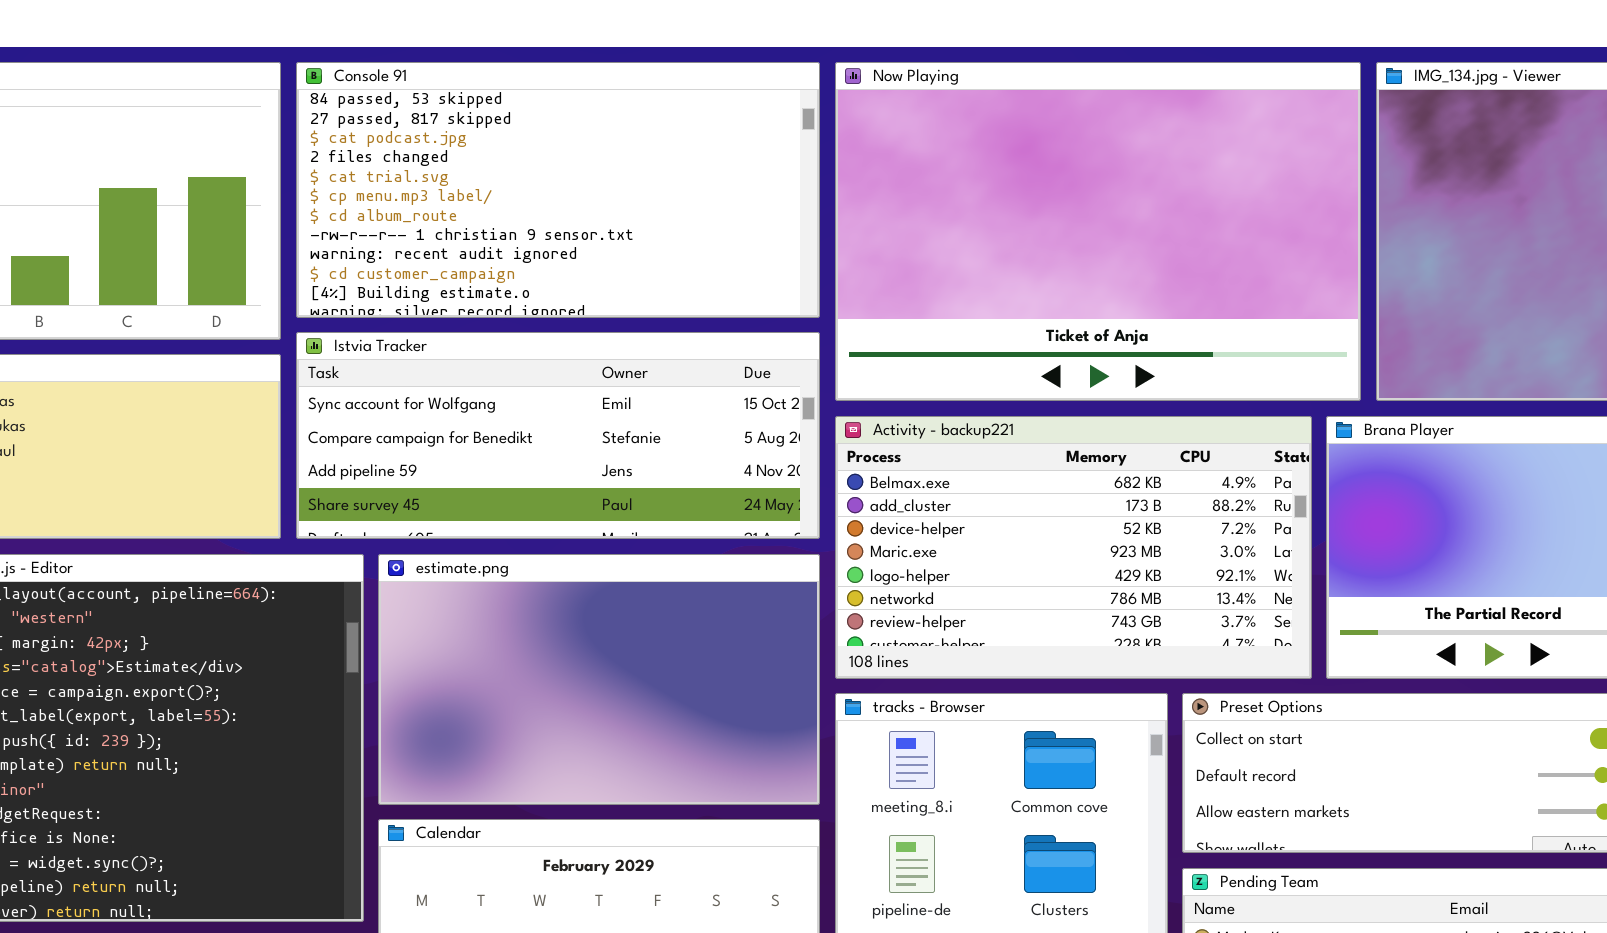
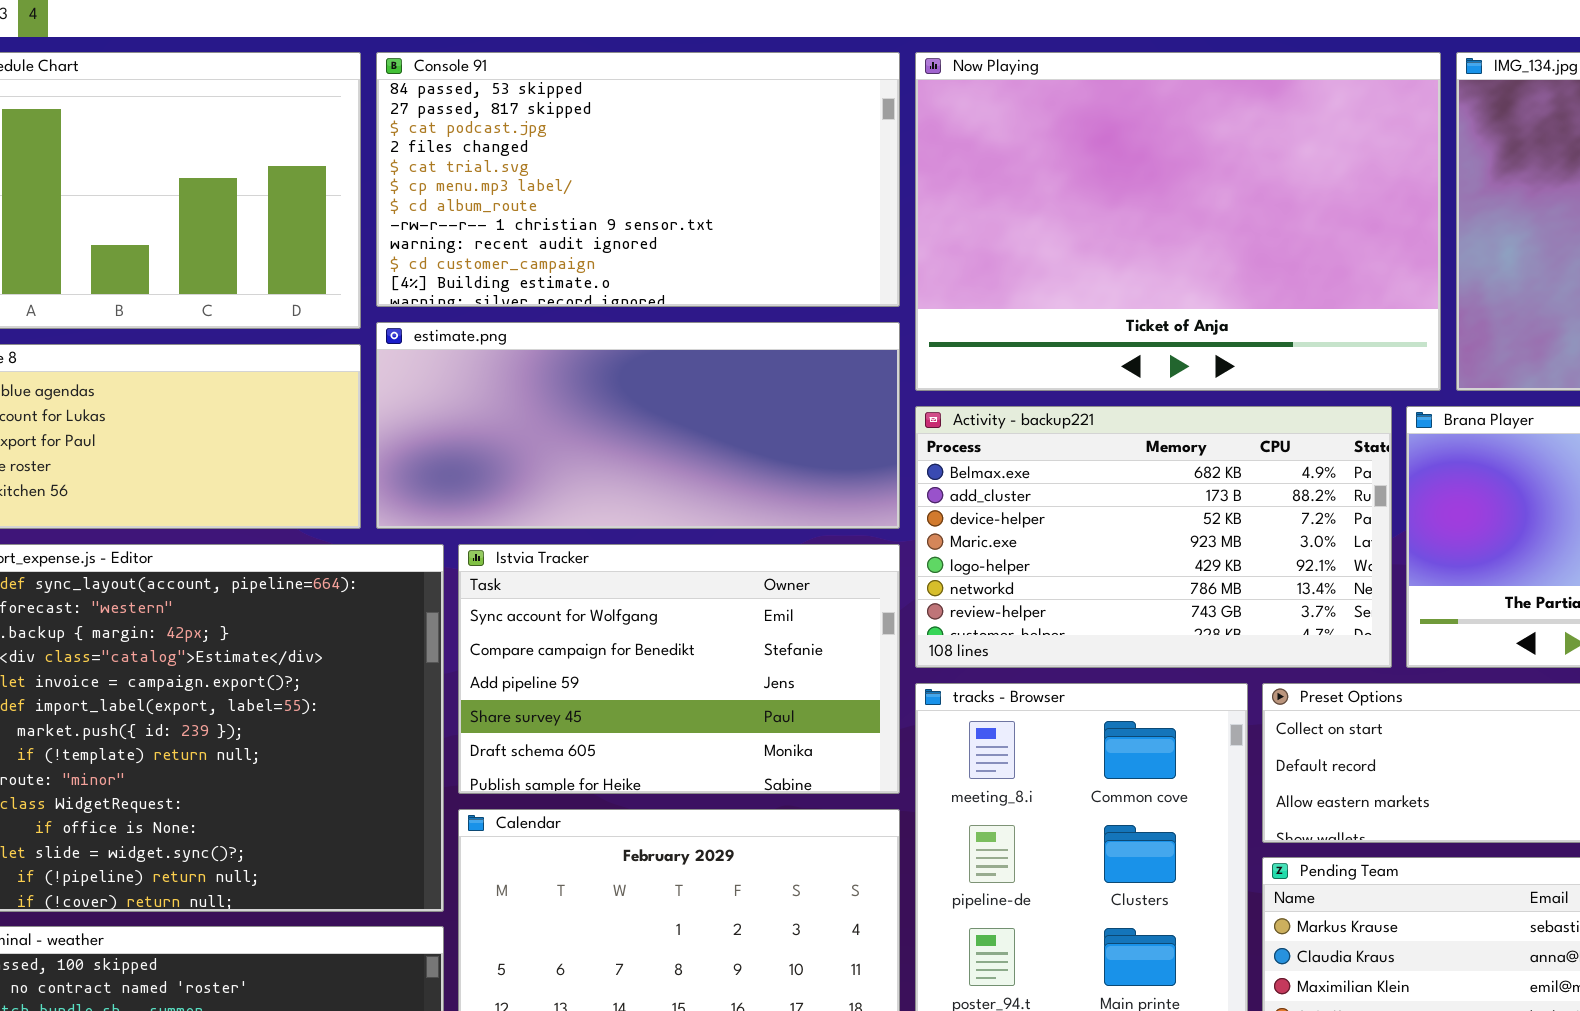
Istvia Tracker: [296,332,820,539] -> [458,544,900,794], moved, resized
estimate.png: [378,554,820,805] -> [376,322,900,529], moved, resized

